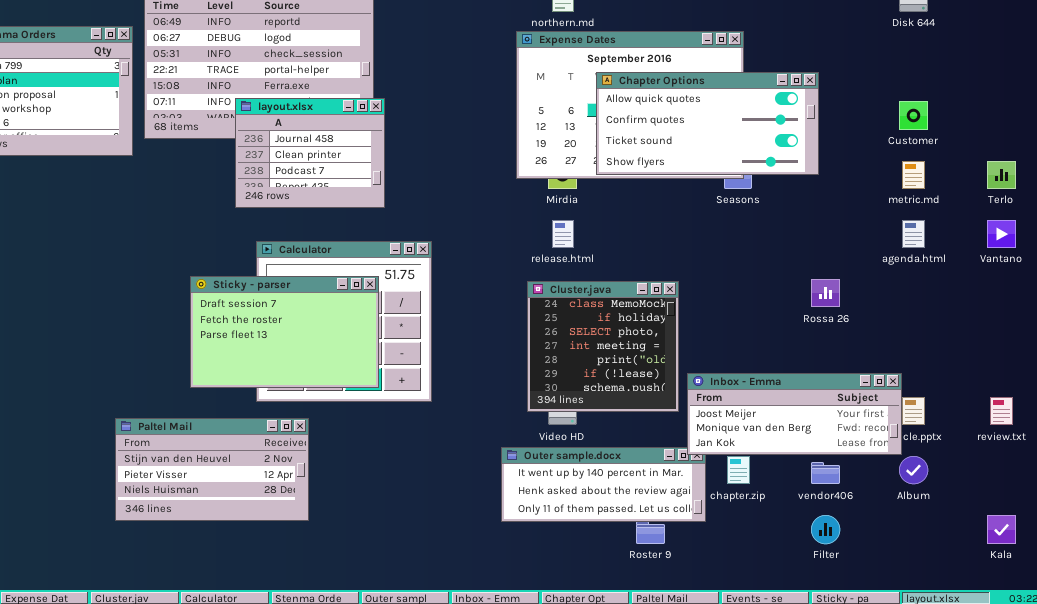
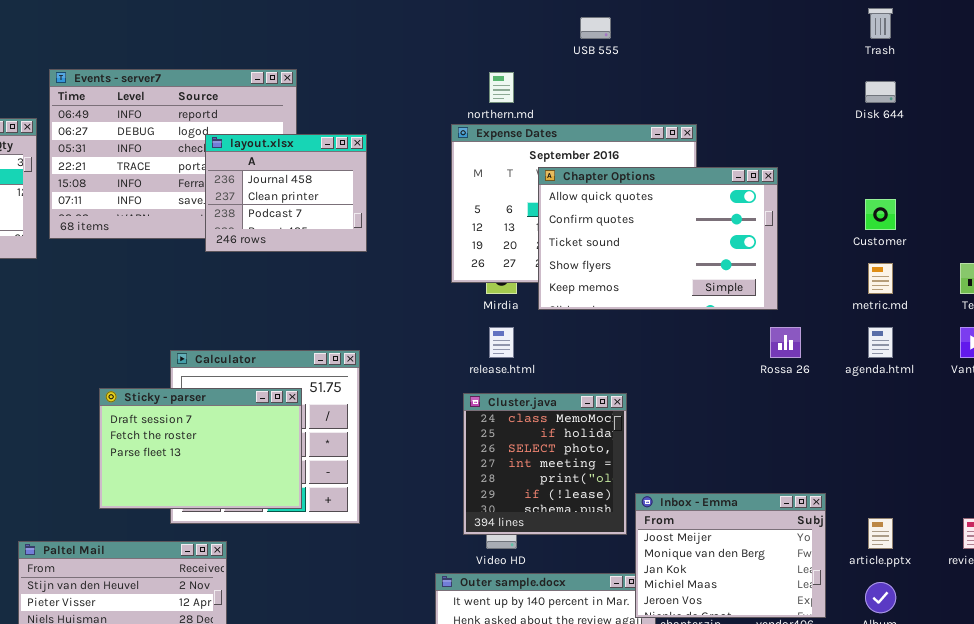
Chapter Options: [596,72,819,175] -> [538,167,778,310], resized
layout.xlsx: [235,98,385,208] -> [205,134,367,252], moved
Rossa 26: [811,279,840,307] -> [770,327,801,358], moved
Inbox - Emma: [687,373,902,455] -> [635,493,826,618], resized

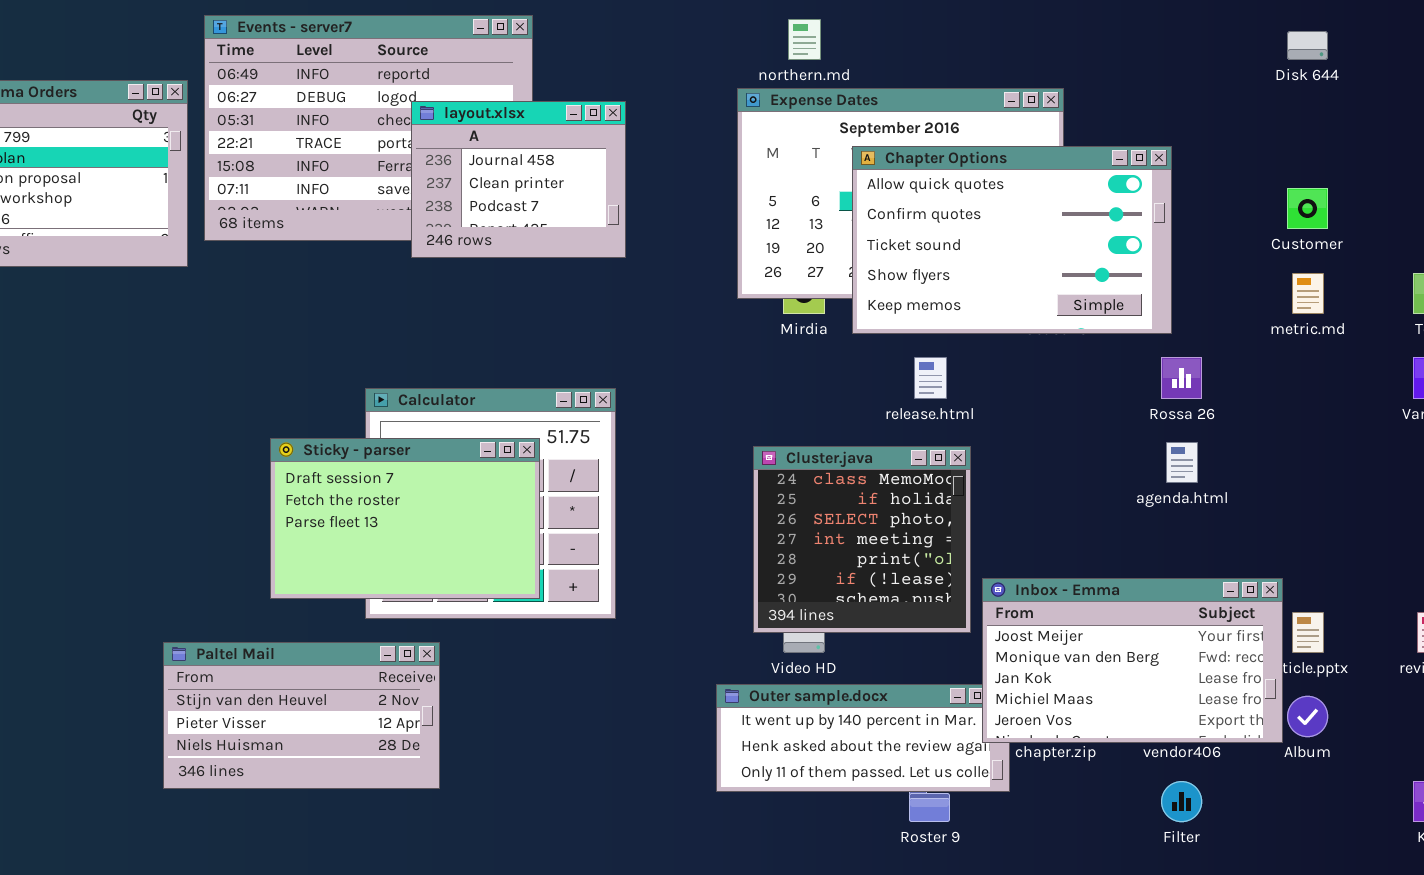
release.html: [489,327,514,358] -> [914,357,947,399], moved
agenda.html: [868,327,893,358] -> [1166,442,1198,483], moved
Inbox - Emma: [635,493,826,618] -> [982,578,1283,743], resized

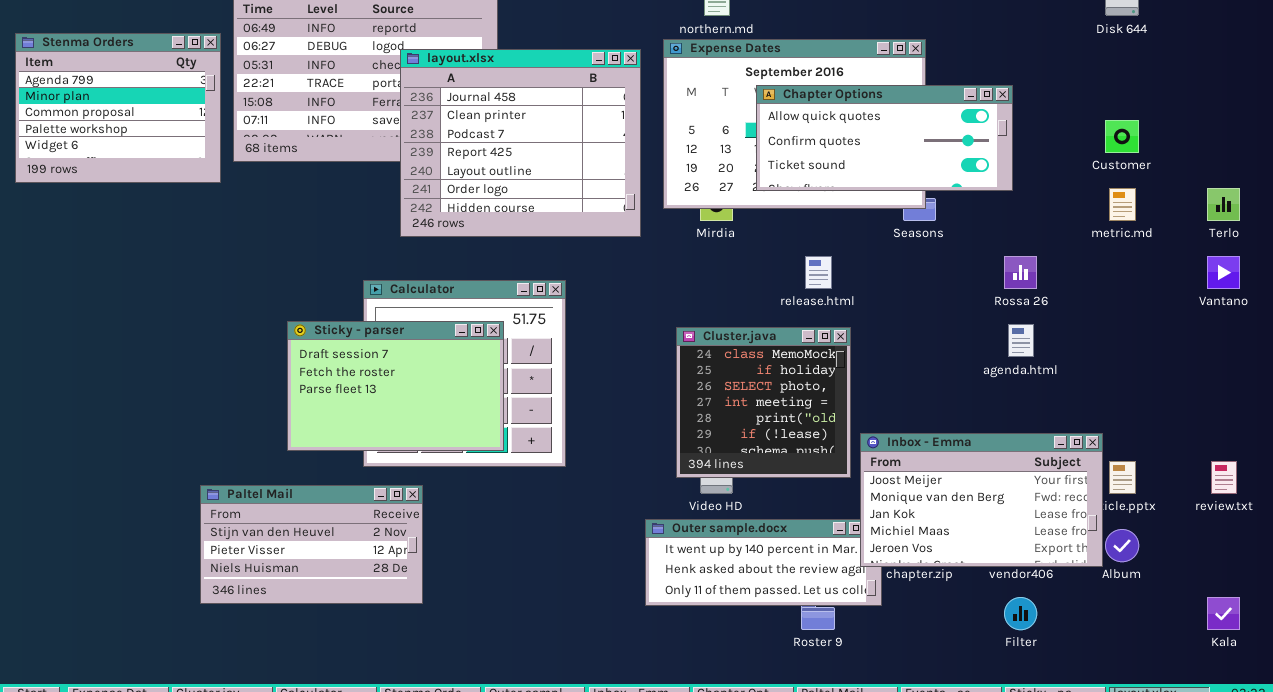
layout.xlsx: [411,101,626,258] -> [400,49,641,237], resized
Chapter Options: [852,146,1172,334] -> [756,85,1013,191], resized

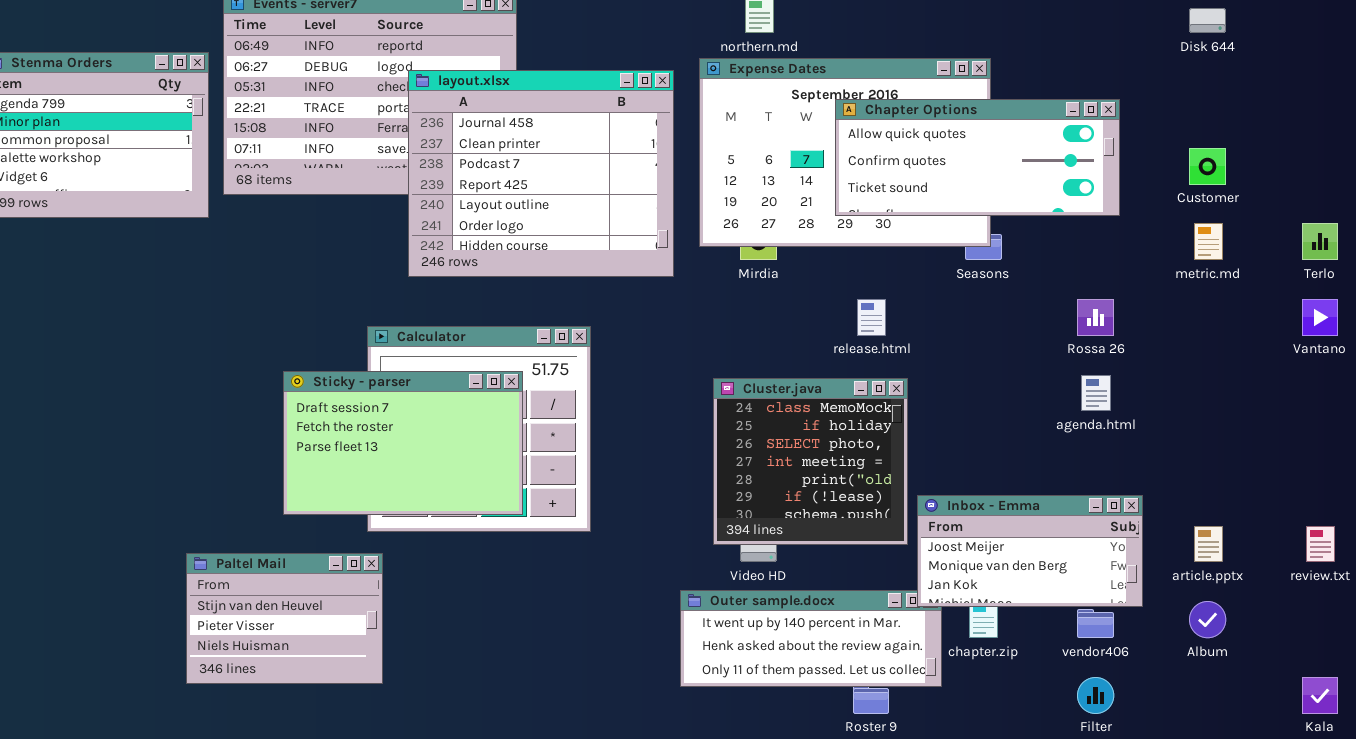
Chapter Options: [756,85,1013,191] -> [835,99,1120,216], moved
Inbox - Emma: [860,433,1103,567] -> [917,495,1143,607], resized
Paltel Mail: [200,485,423,604] -> [186,553,383,684], resized

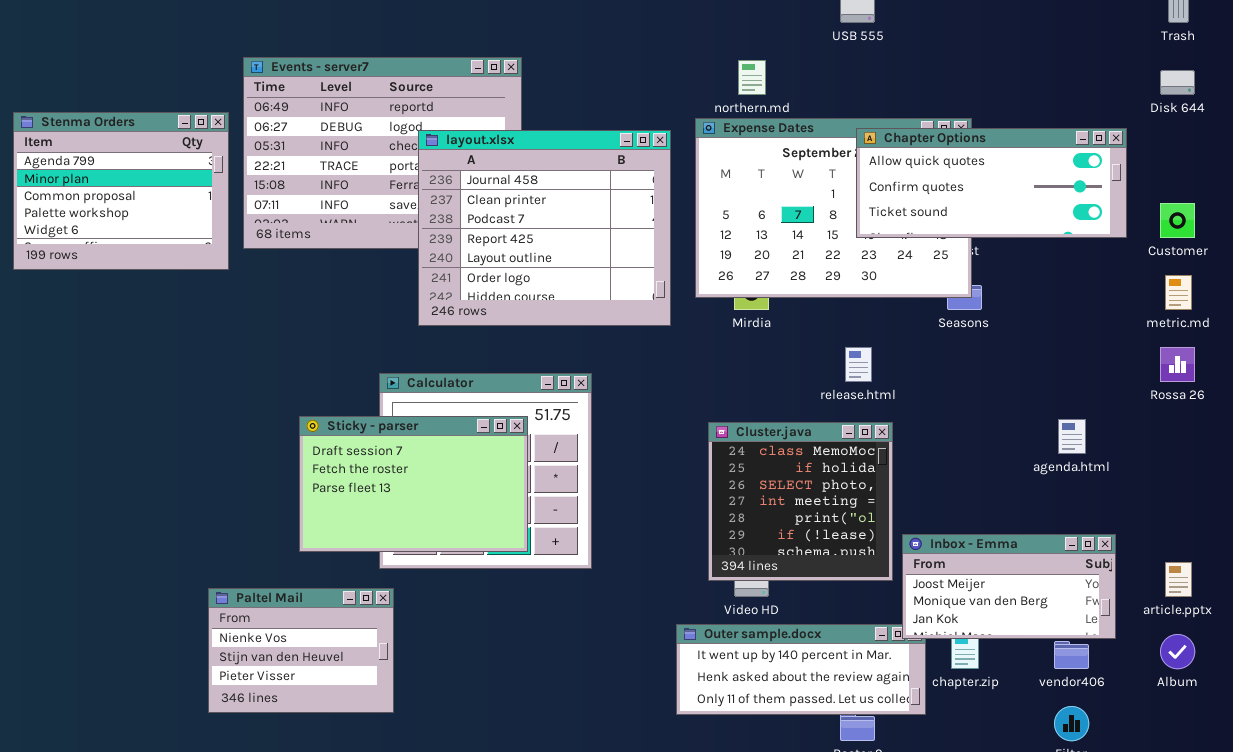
Chapter Options: [835,99,1120,216] -> [856,128,1127,238], moved
Rossa 26: [1077,299,1114,336] -> [1160,347,1195,382], moved
Paltel Mail: [186,553,383,684] -> [208,588,394,713], scrolled up 1 row

